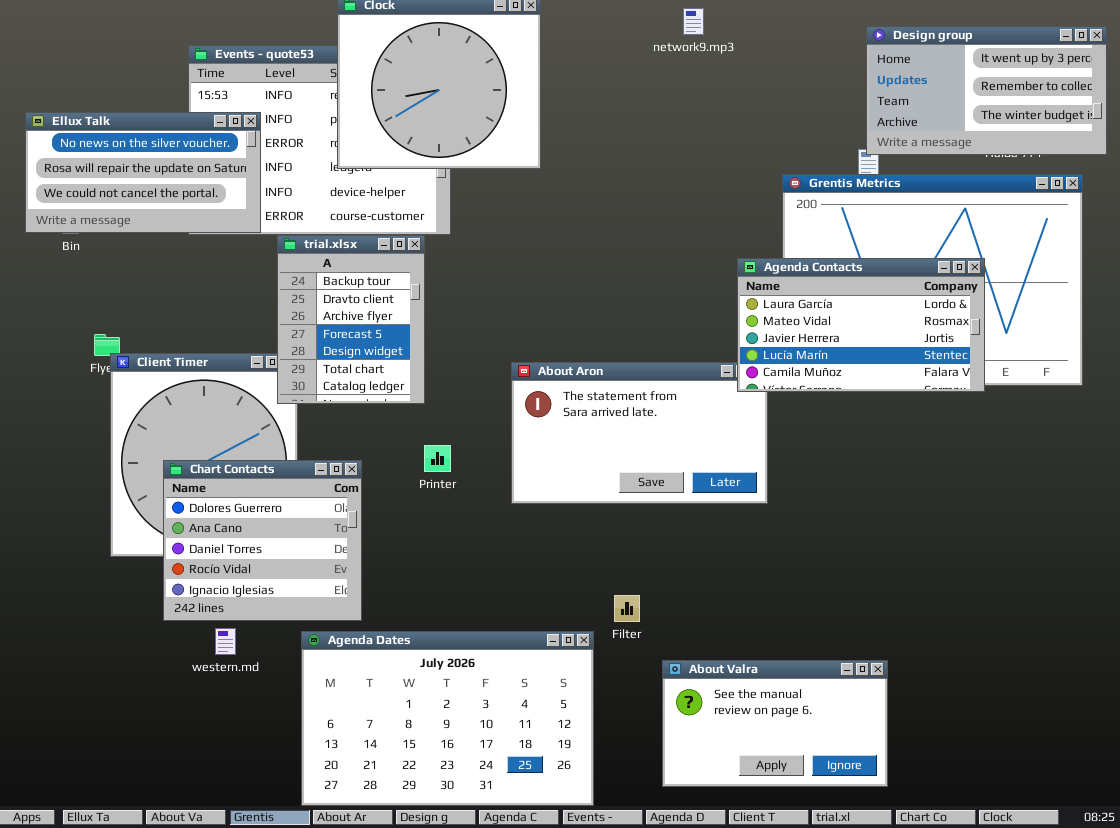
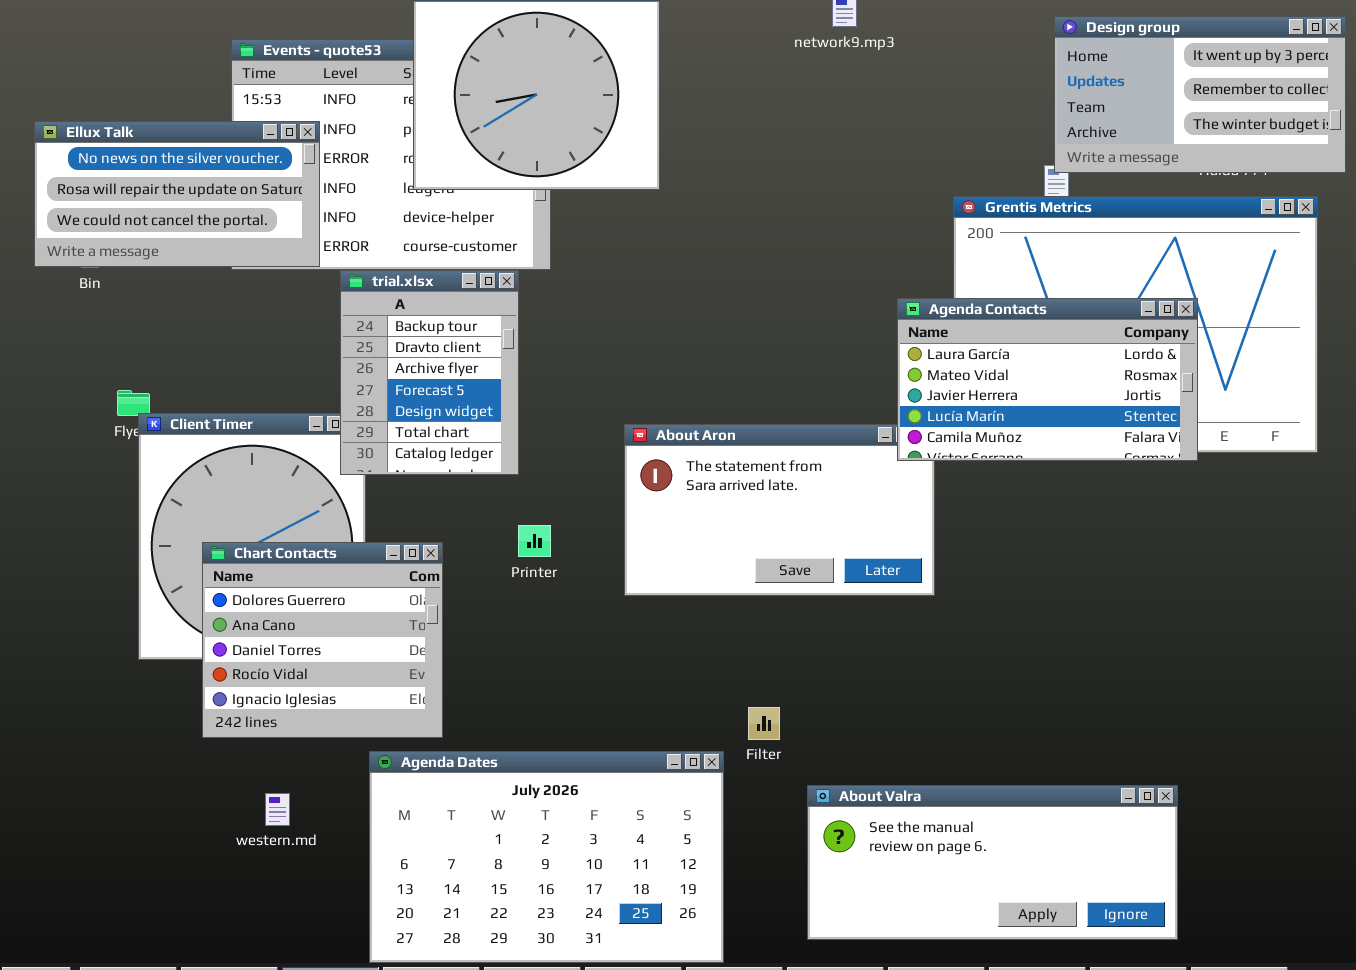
western.md: [215,628,236,655] -> [265,793,290,826], moved
About Valra: [662,660,888,787] -> [807,785,1178,940], resized

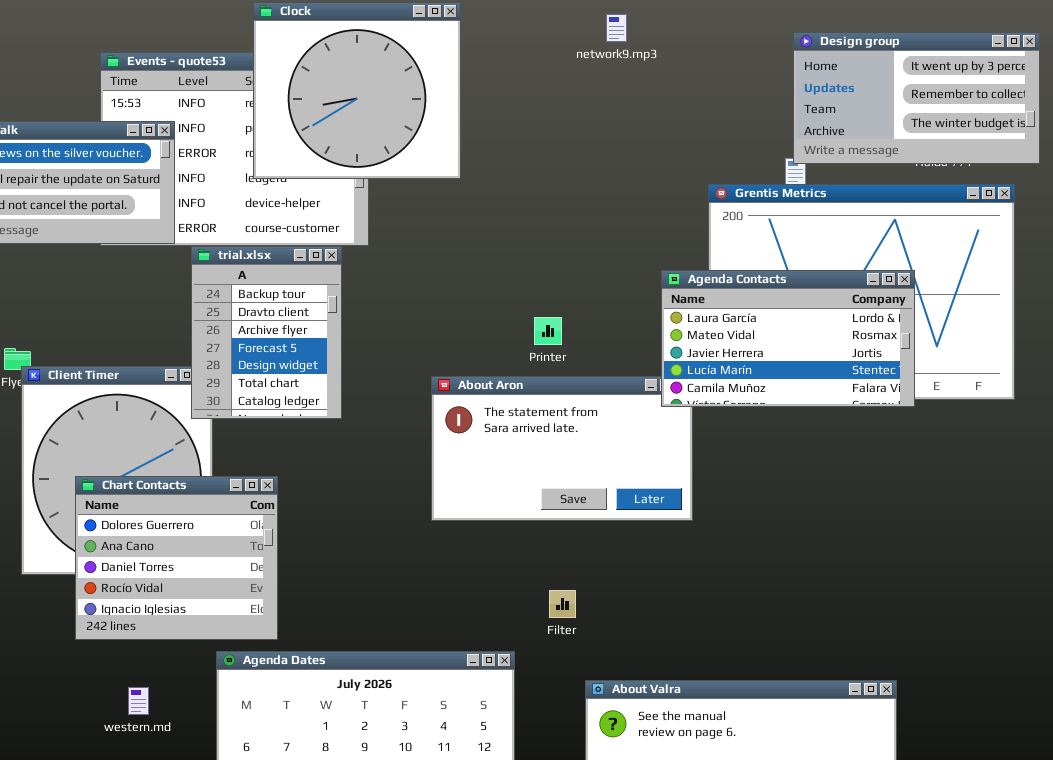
Printer: [518,525,551,557] -> [534,317,562,345], moved
Filter: [748,707,780,740] -> [549,590,576,618], moved

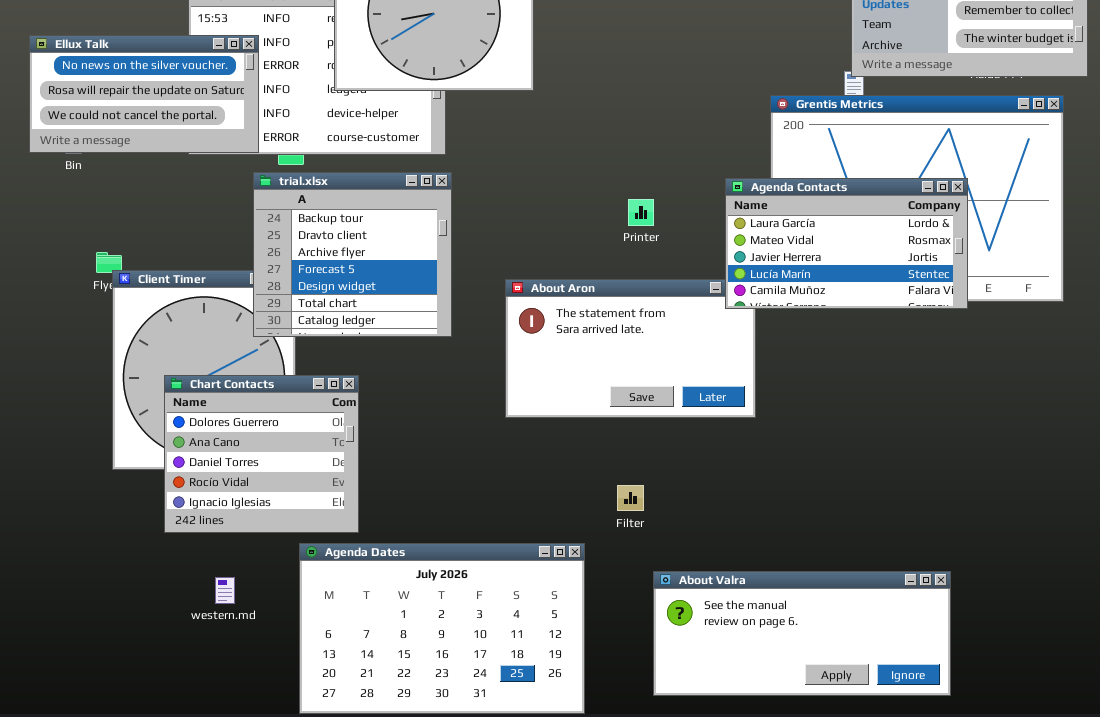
trial.xlsx: [191,246,342,419] -> [253,172,452,337], moved, resized
Printer: [534,317,562,345] -> [628,199,654,226], moved

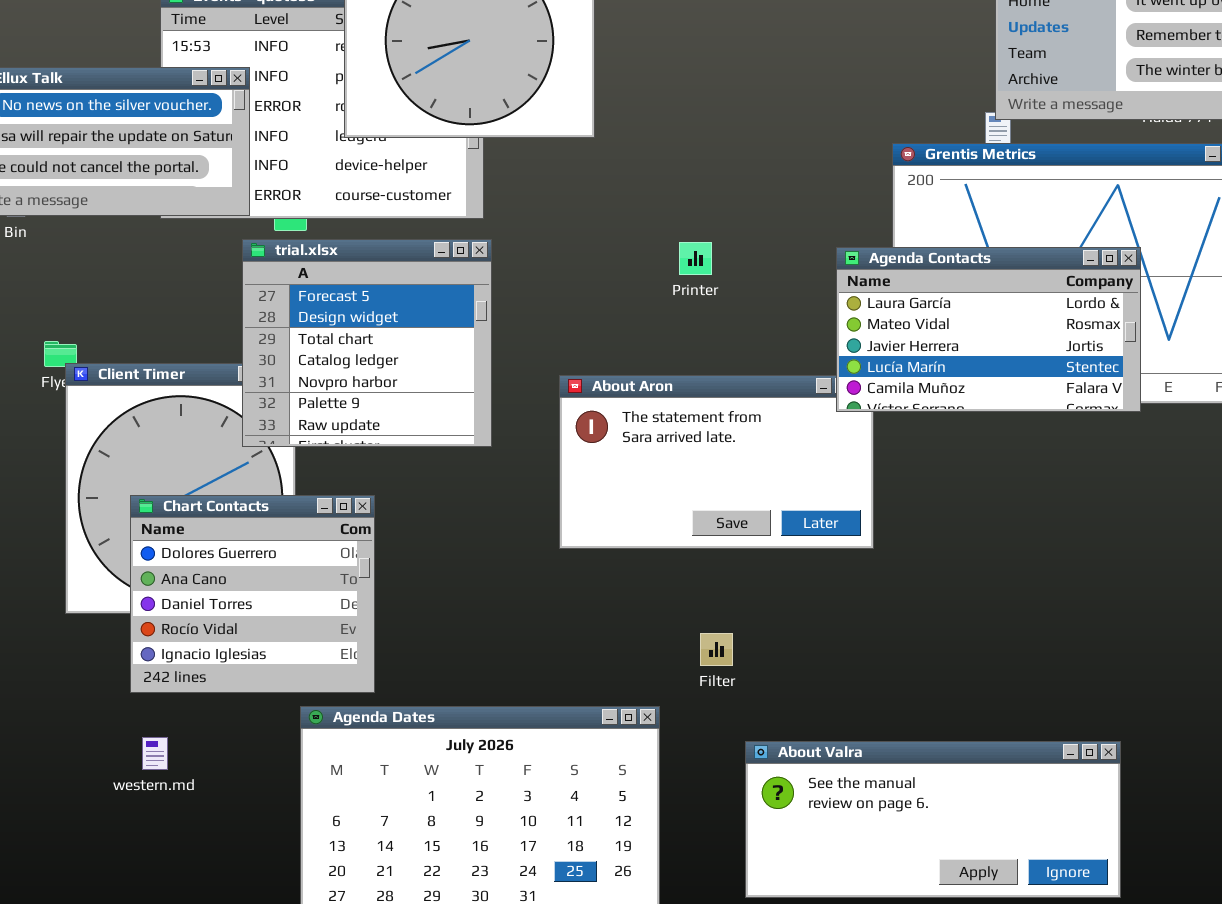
trial.xlsx: [253,172,452,337] -> [242,239,492,447], scrolled down 3 rows
Printer: [628,199,654,226] -> [679,242,712,275], moved
western.md: [215,577,235,604] -> [142,737,168,770], moved

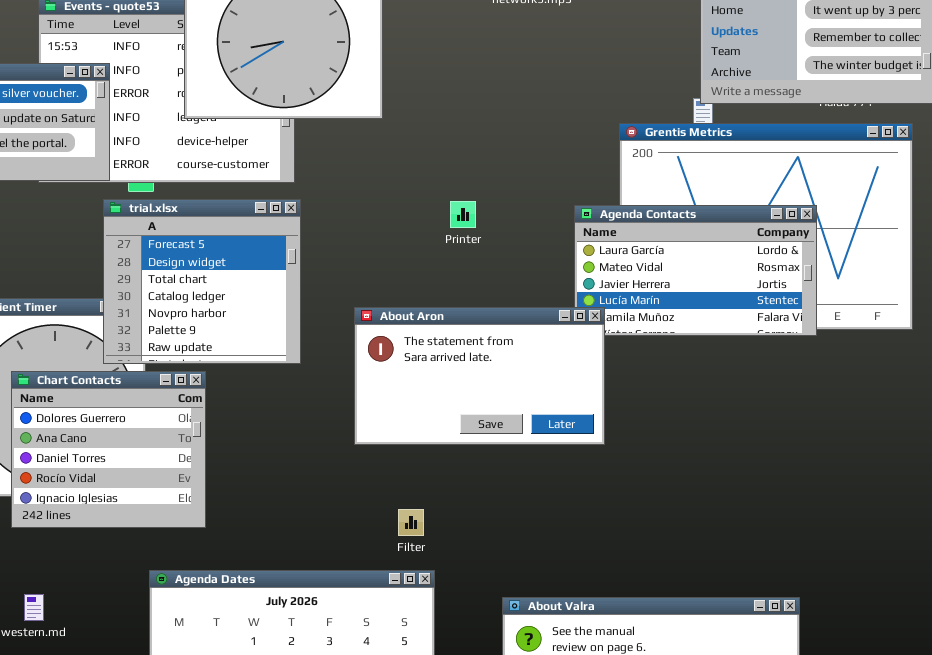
About Aron: [559,375,874,549] -> [354,307,605,445], raised
Chart Contacts: [130,495,375,693] -> [11,371,206,528], moved
Filter: [700,633,733,666] -> [398,509,424,536], moved

